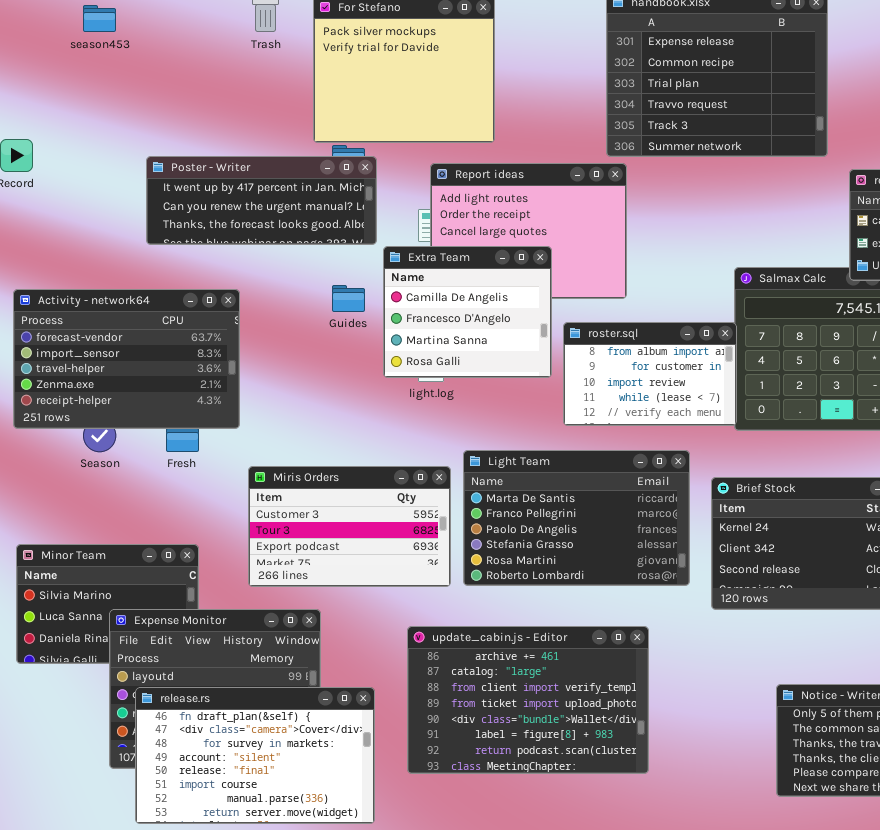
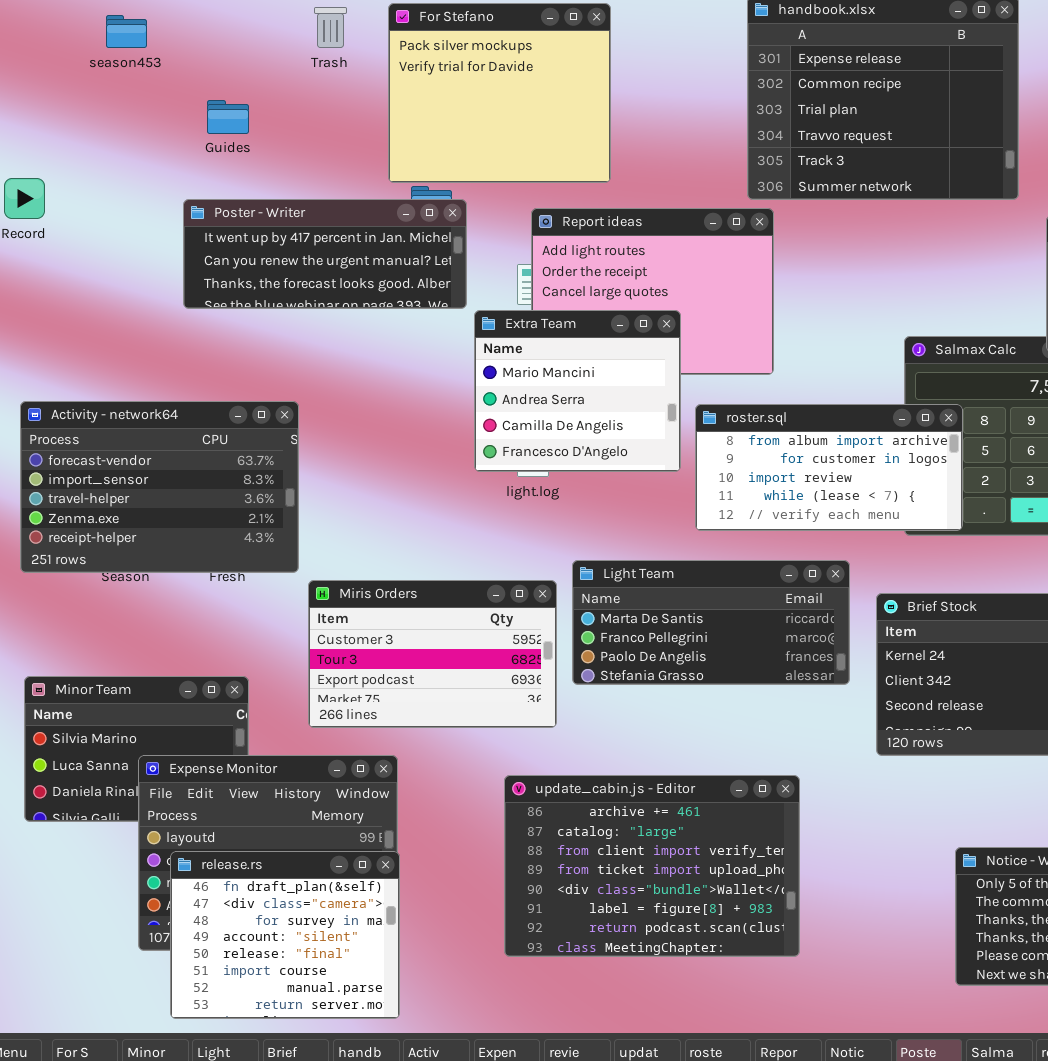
Extra Team: [383,246,552,378] -> [474,310,681,472], scrolled up 2 rows
Guides: [332,285,365,312] -> [207,100,249,134], moved
Activity - network64: [13,289,240,429] -> [20,401,299,573], moved
roster.sql: [563,322,737,426] -> [695,404,963,531], resized
Light Team: [463,450,690,586] -> [572,560,850,685], resized
release.rs: [135,687,375,824] -> [170,851,400,1019], resized

